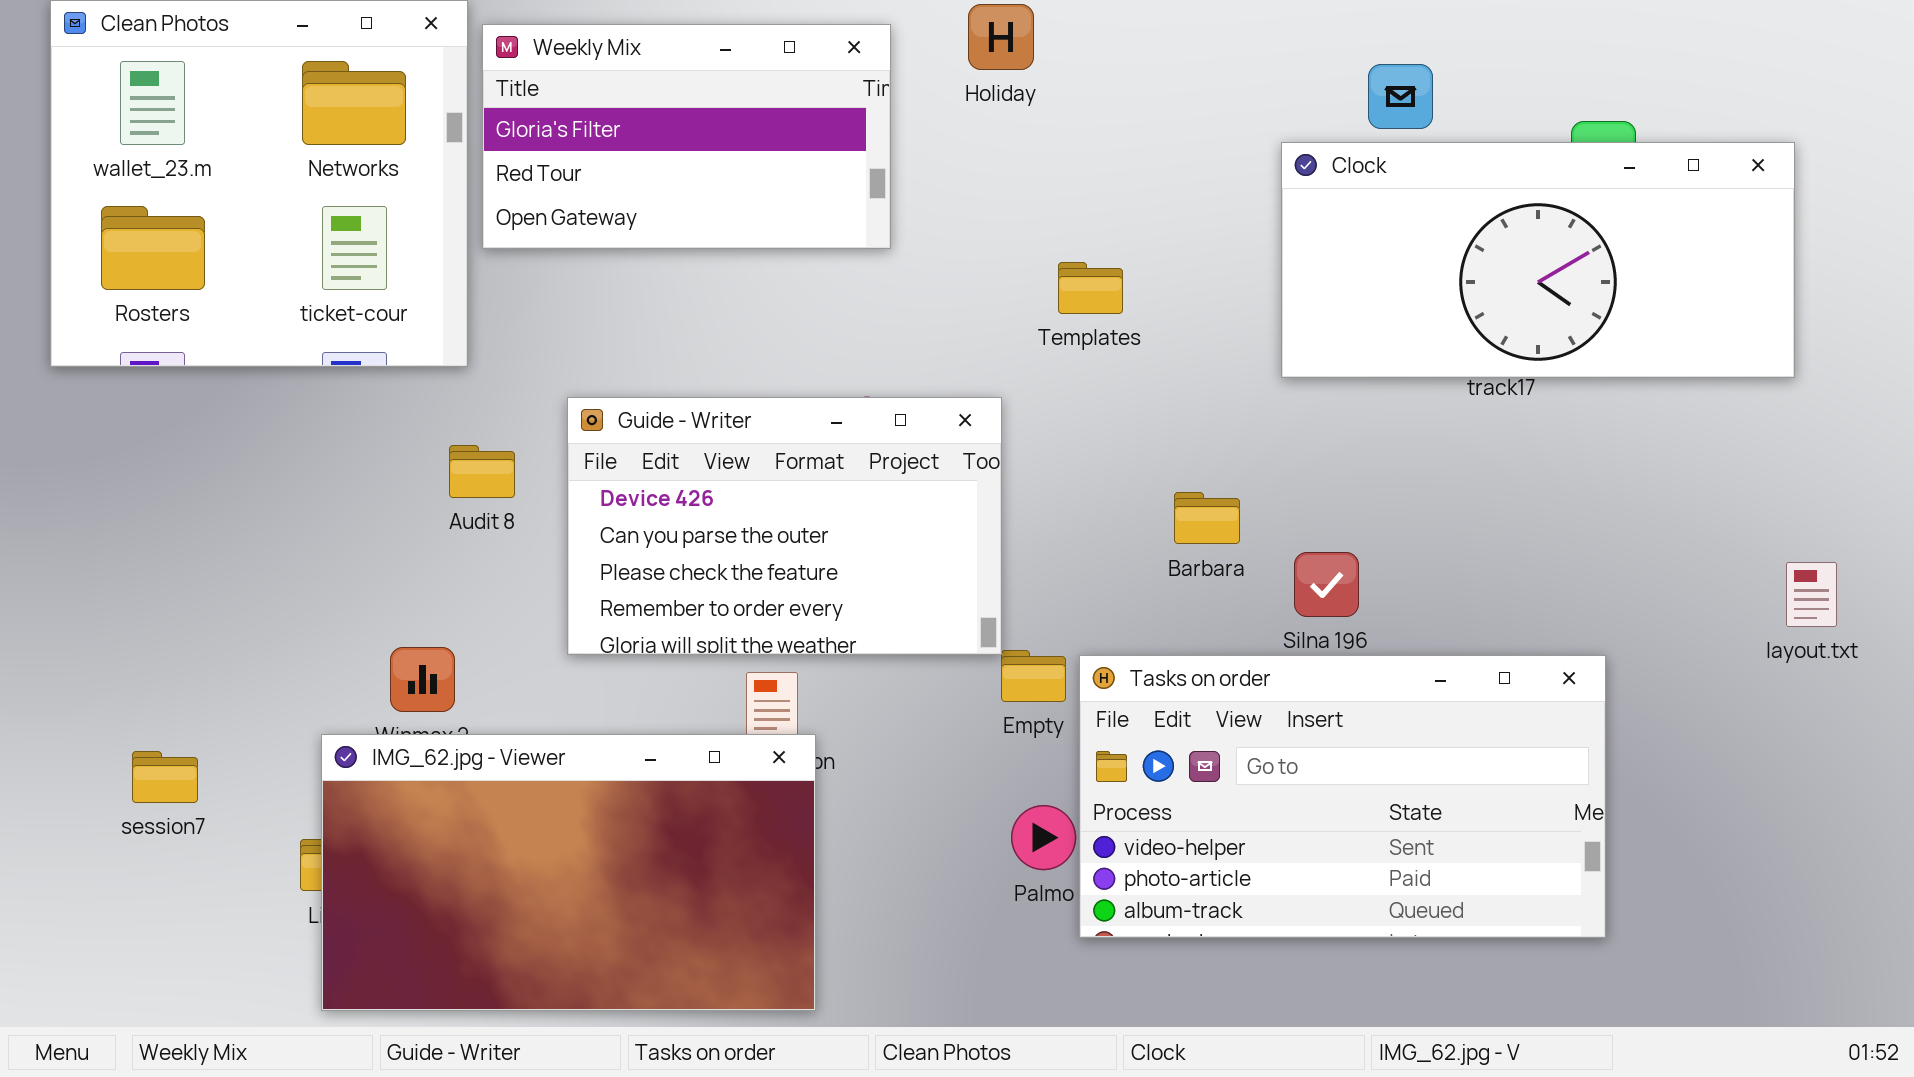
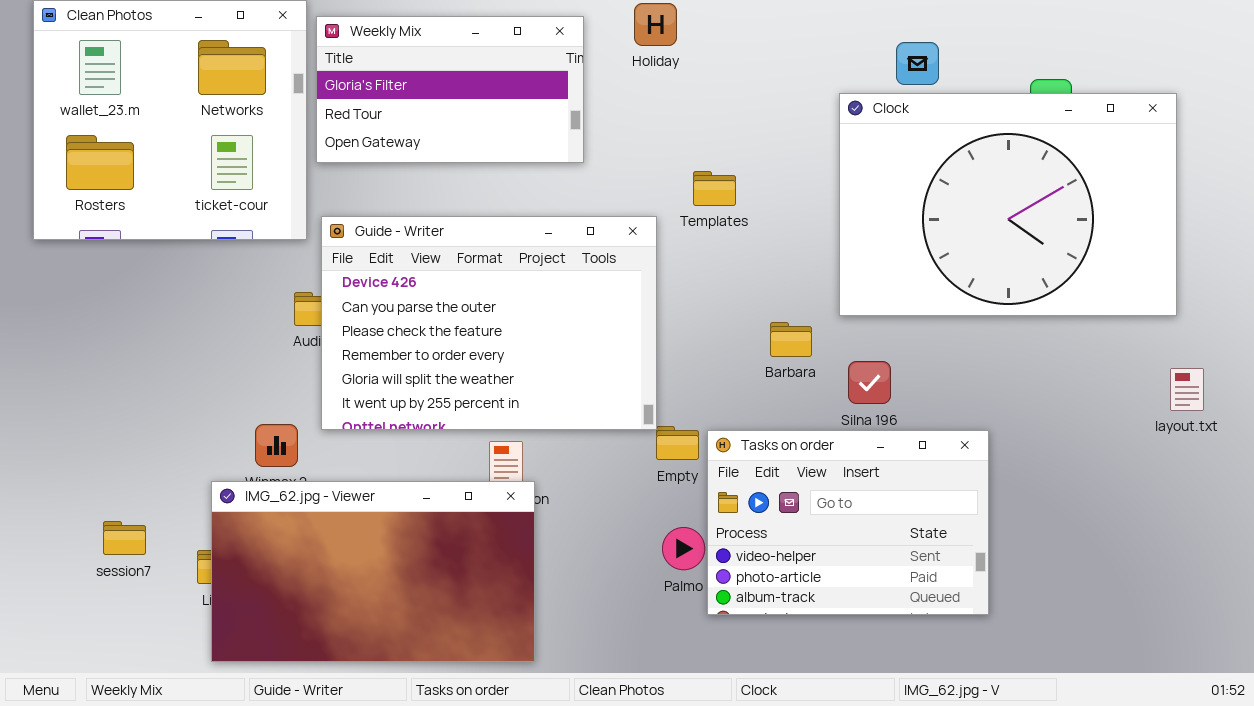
Clock: [1281,142,1795,378] -> [839,93,1177,316], resized
Guide - Writer: [567,397,1002,655] -> [321,216,657,430], resized
Tasks on order: [1079,655,1606,938] -> [707,430,989,615], resized
session7: [132,751,198,803] -> [103,521,146,555], moved

